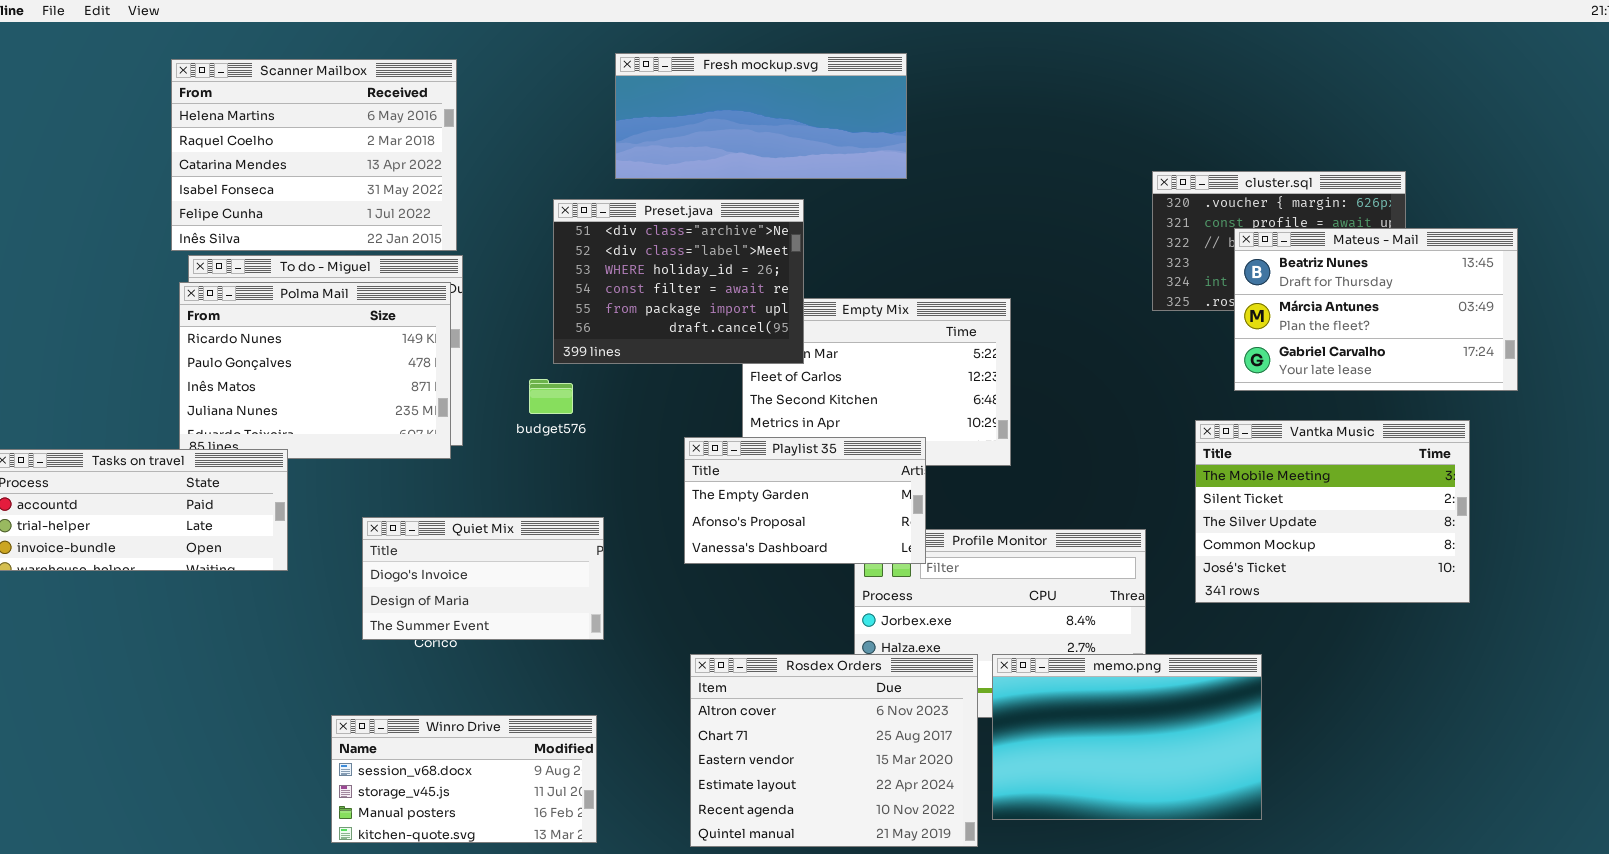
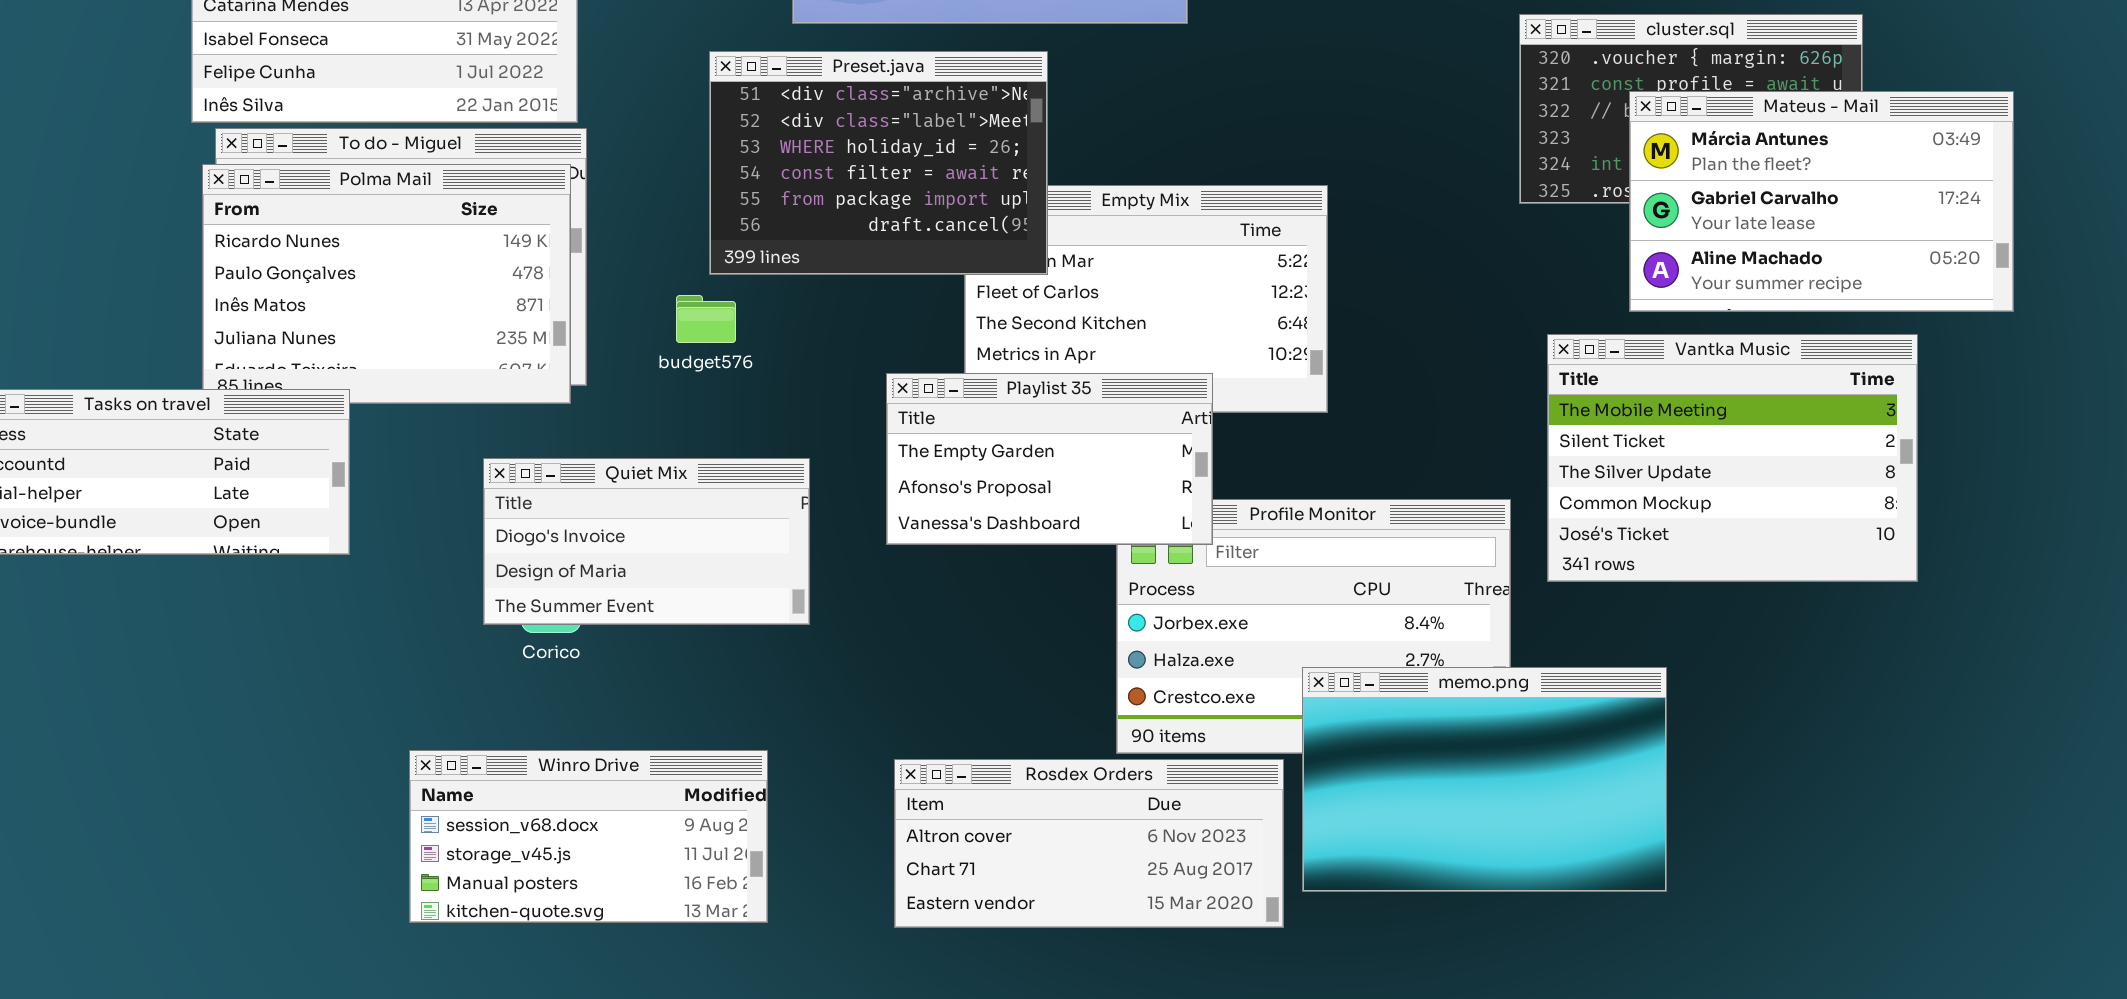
Mateus - Mail: [1234,228,1518,391] -> [1629,91,2014,312], scrolled down 1 row
Vantka Music: [1195,420,1470,603] -> [1547,334,1918,582], moved
Quiet Mix: [362,517,604,640] -> [483,458,810,625], moved
Rosdex Orders: [690,654,978,847] -> [894,759,1284,928], resized

